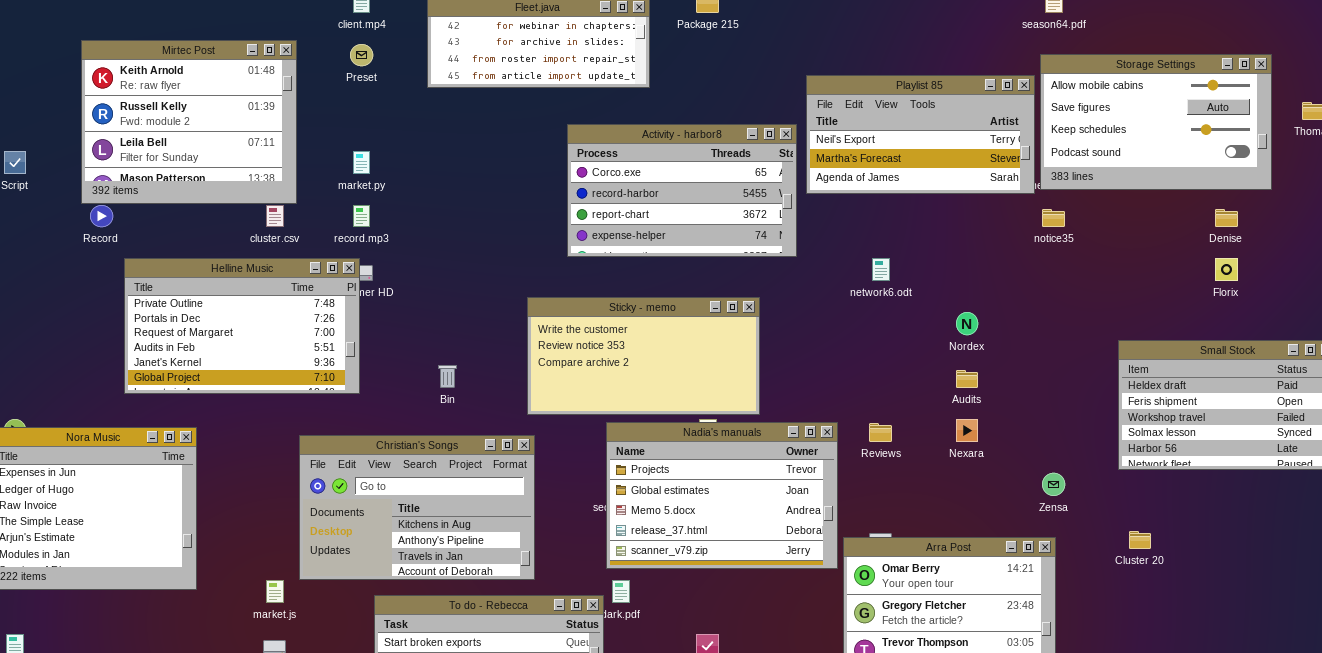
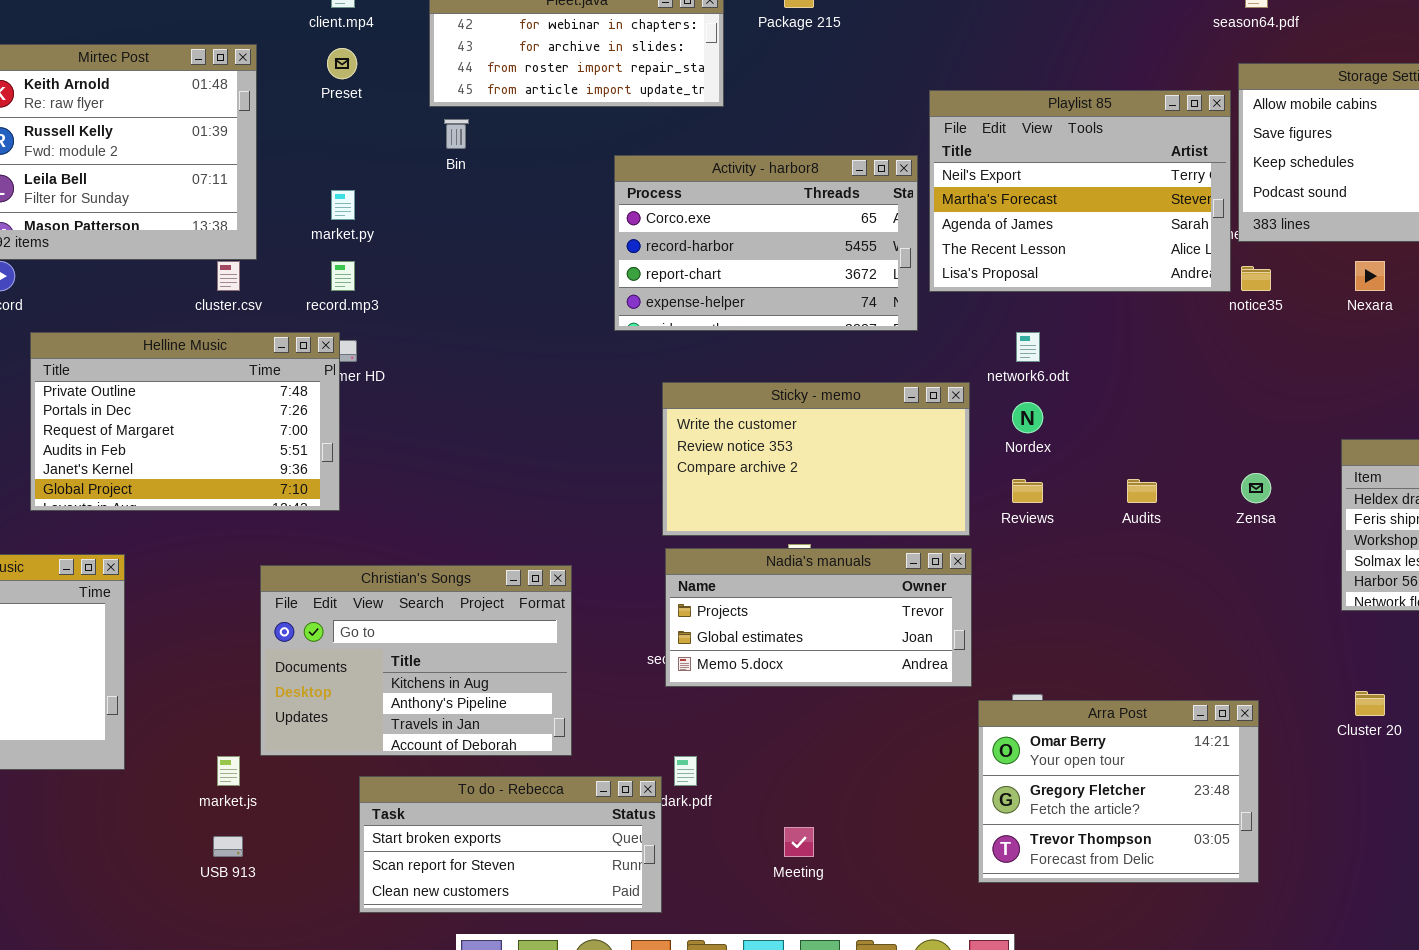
Playlist 85: [806,75,1035,194] -> [929,90,1231,292], resized
Sticky - memo: [527,297,760,415] -> [662,382,970,536], moved
Nordex: [956,312,978,335] -> [1012,402,1043,433], moved
Bin: [438,365,457,388] -> [444,119,469,149], moved
Nexara: [956,419,978,442] -> [1355,261,1385,291], moved
Nadia's manuals: [606,422,838,569] -> [665,548,972,687], resized
Reviews: [869,423,892,442] -> [1012,479,1043,503], moved
Zensa: [1042,473,1065,496] -> [1241,473,1271,503], moved

